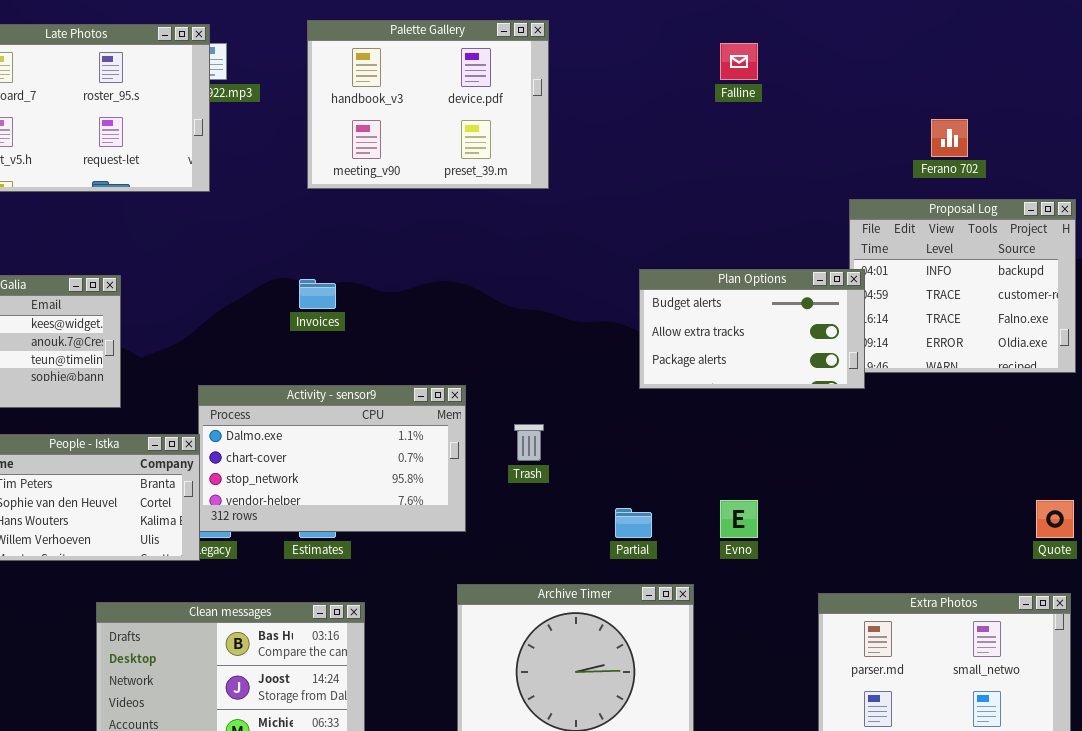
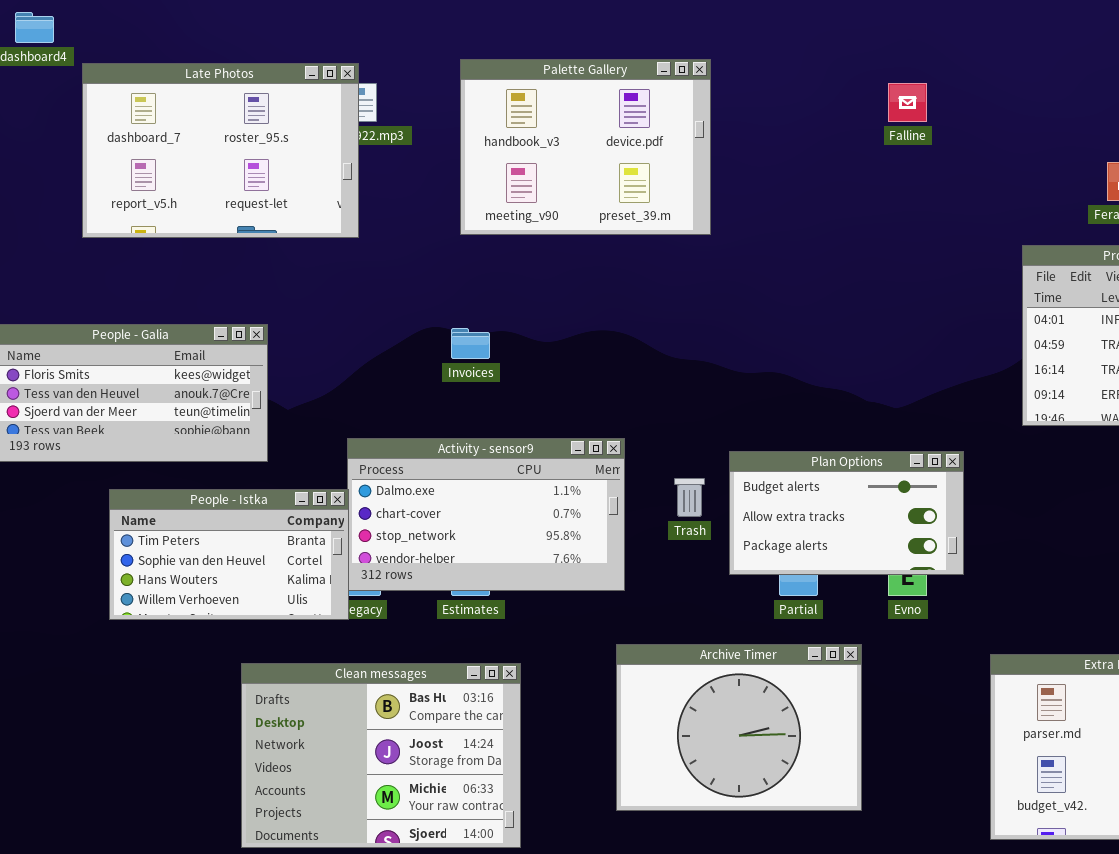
Plan Options: [639,269,865,389] -> [729,451,964,575], moved

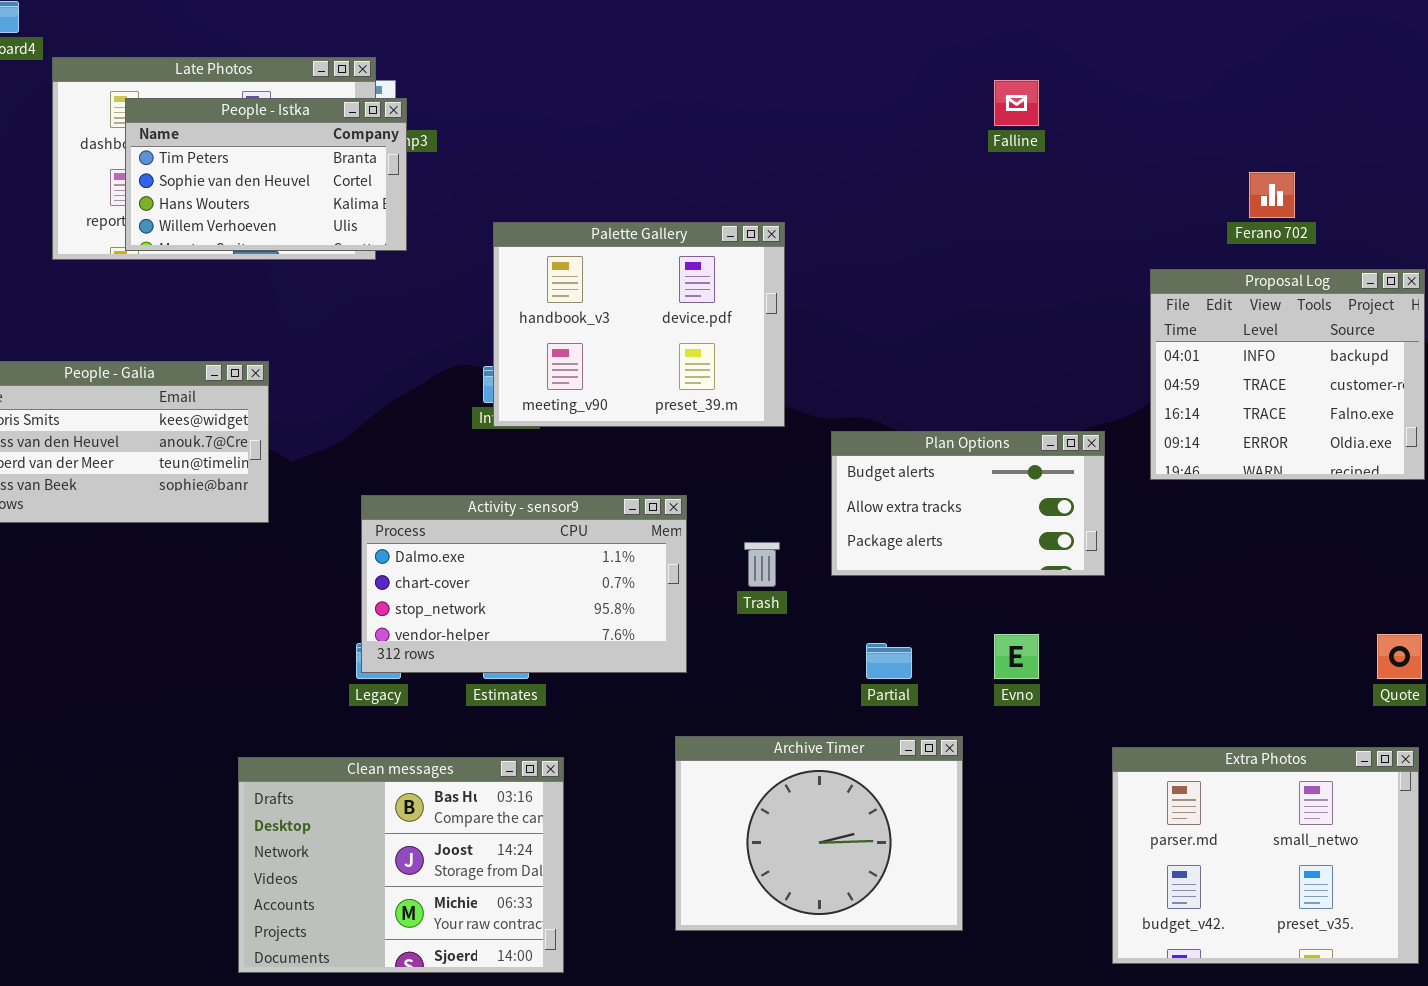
Palette Gallery: [460,59,711,235] -> [493,222,785,427], moved
Plan Options: [729,451,964,575] -> [831,431,1105,576], moved
People - Istka: [109,489,349,620] -> [125,98,407,251], moved

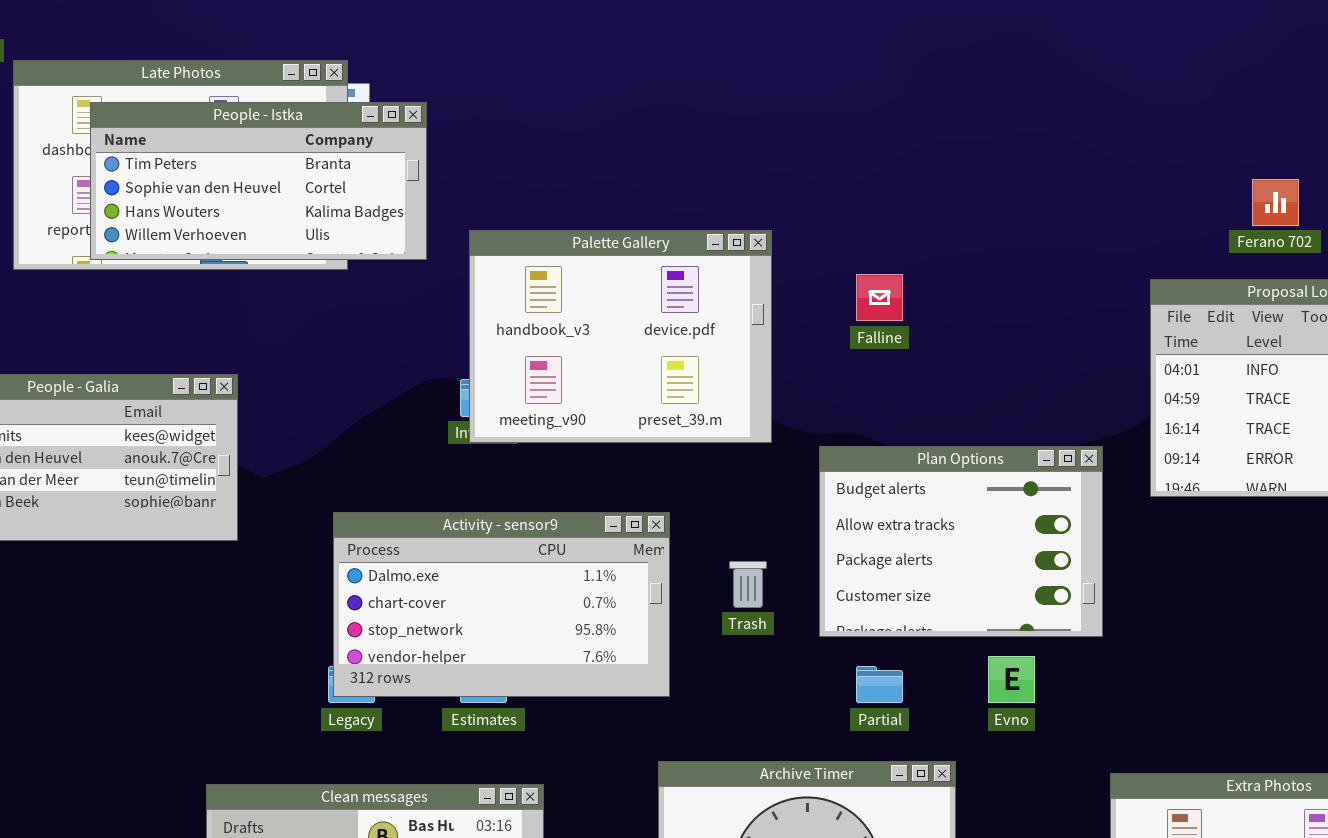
Falline: [994,80,1039,126] -> [856,274,903,321], moved
People - Istka: [125,98,407,251] -> [90,102,427,260], resized
Plan Options: [831,431,1105,576] -> [819,446,1103,637], resized

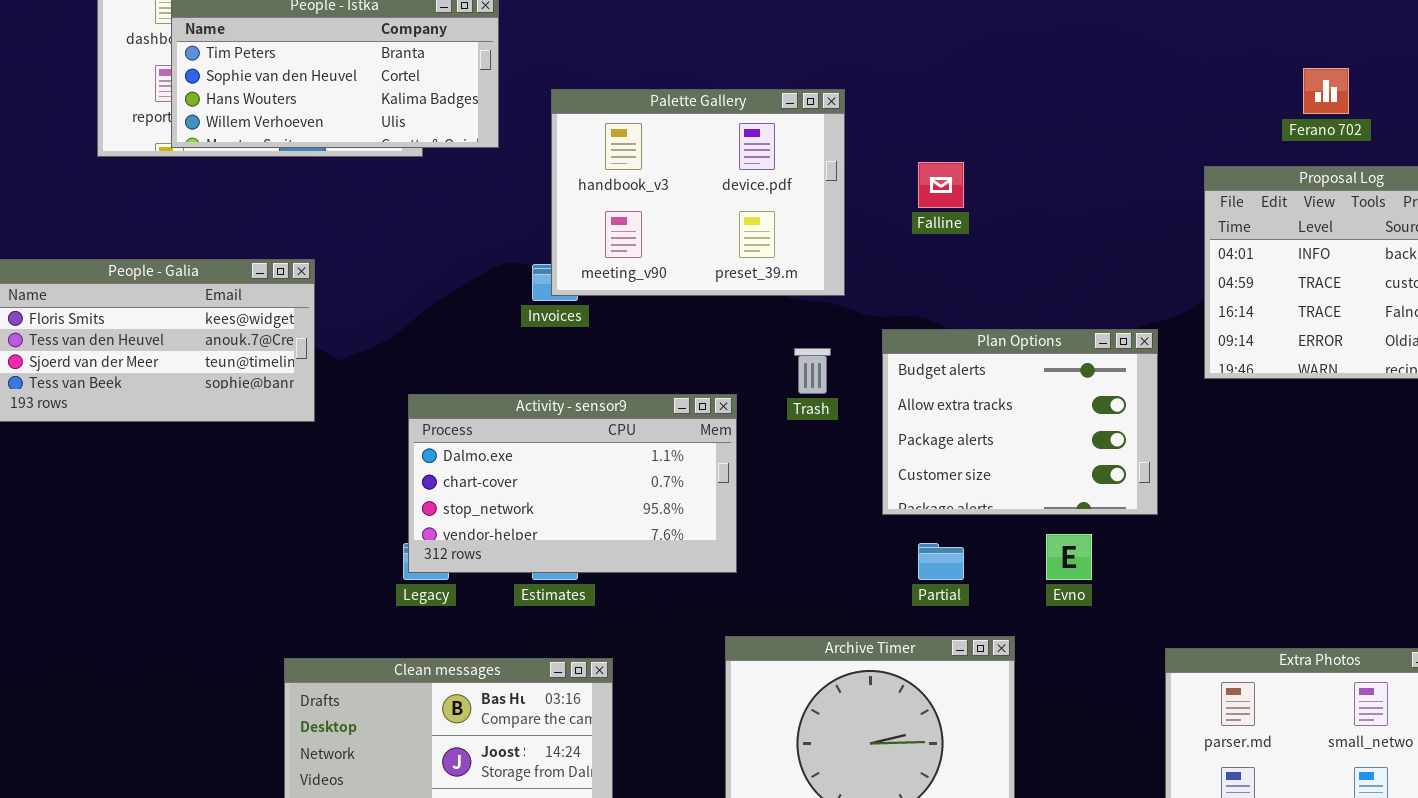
Palette Gallery: [469,230,772,443] -> [551,89,845,296], moved
Trash: [729,561,767,608] -> [794,348,831,394], moved

